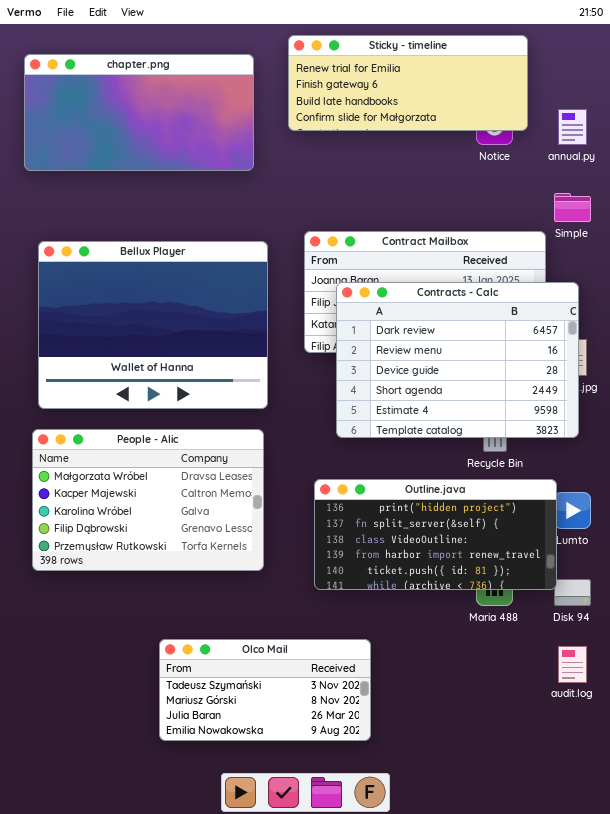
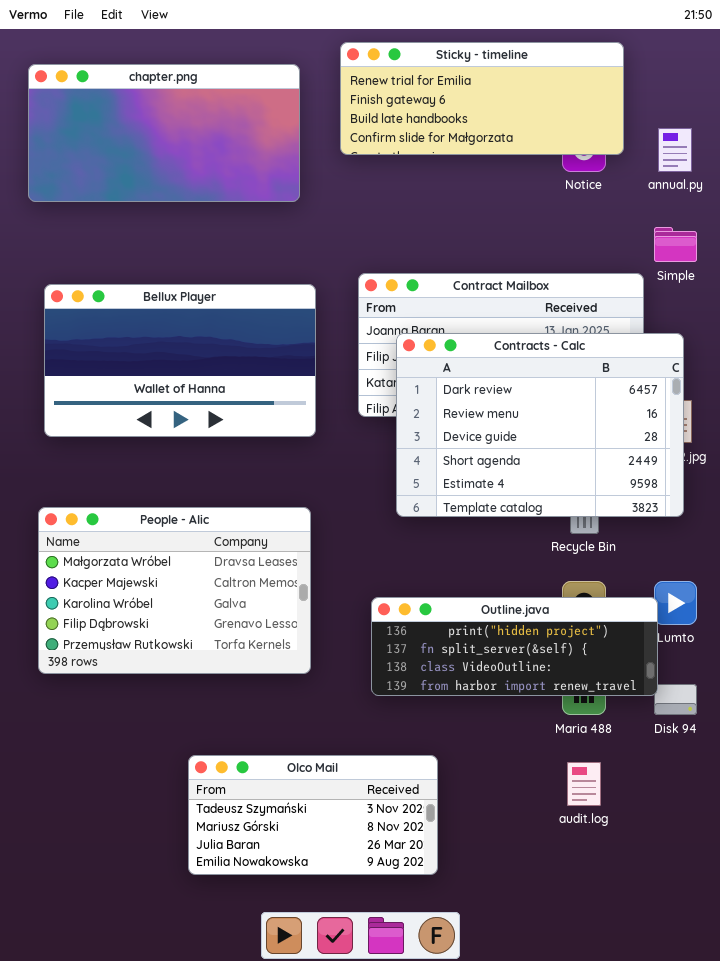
Bellux Player: [38,241,268,409] -> [44,284,316,437], resized
Outline.java: [314,479,557,590] -> [371,597,658,696], resized
audit.log: [558,646,587,683] -> [567,762,601,806], moved

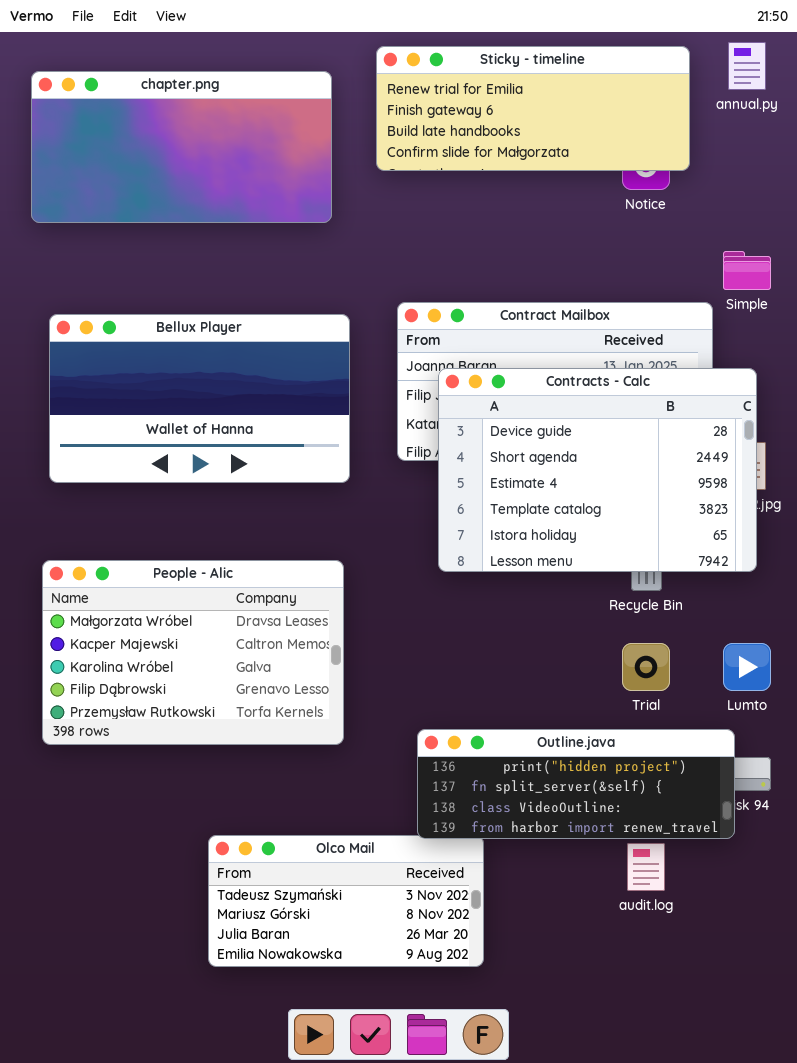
annual.py: [658,128,692,172] -> [728,42,766,90], moved
Contracts - Calc: [396,333,684,517] -> [438,368,757,572], scrolled down 2 rows
Outline.java: [371,597,658,696] -> [417,729,735,839], moved

